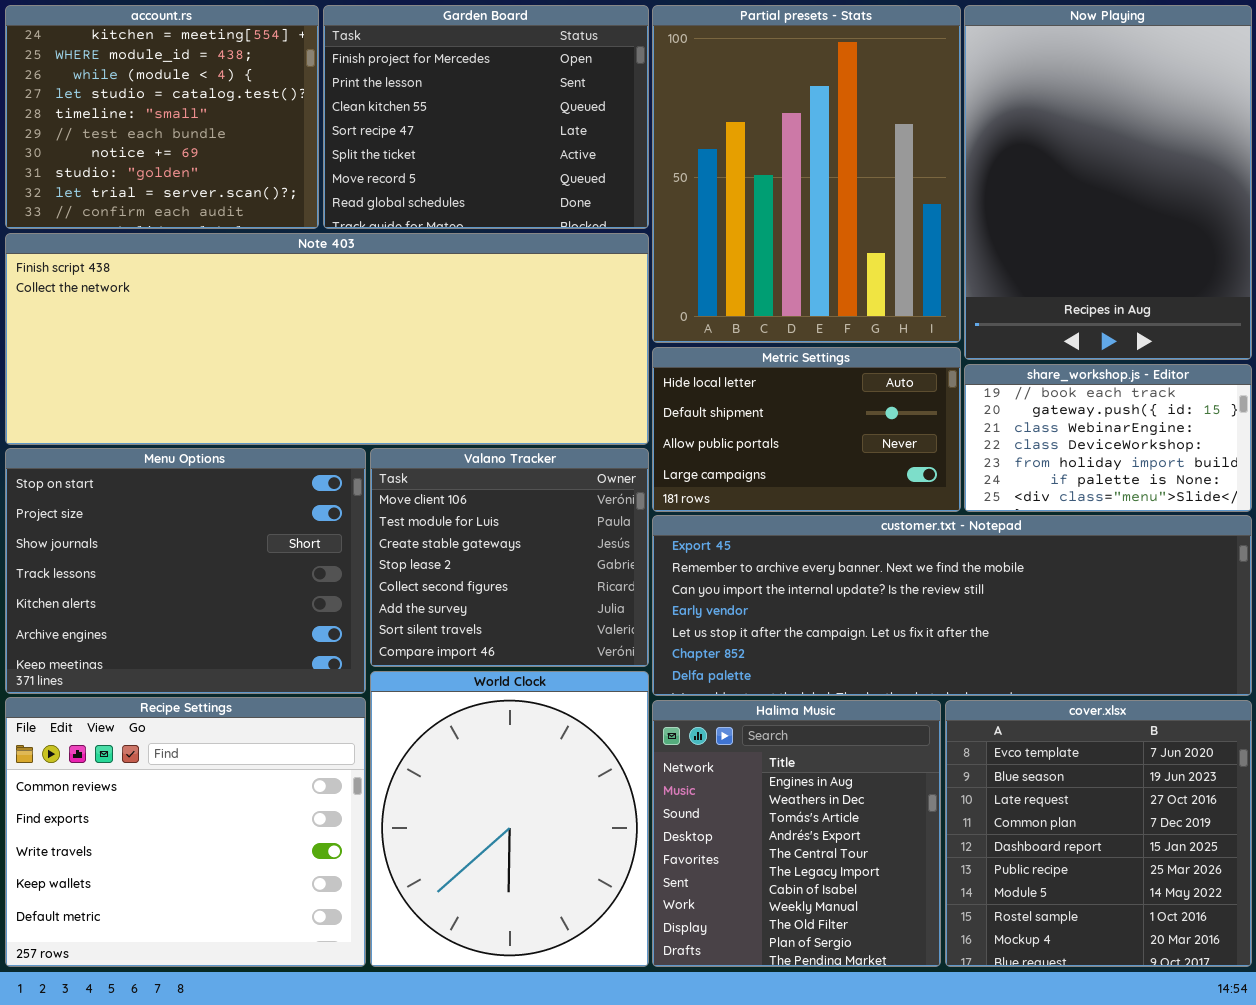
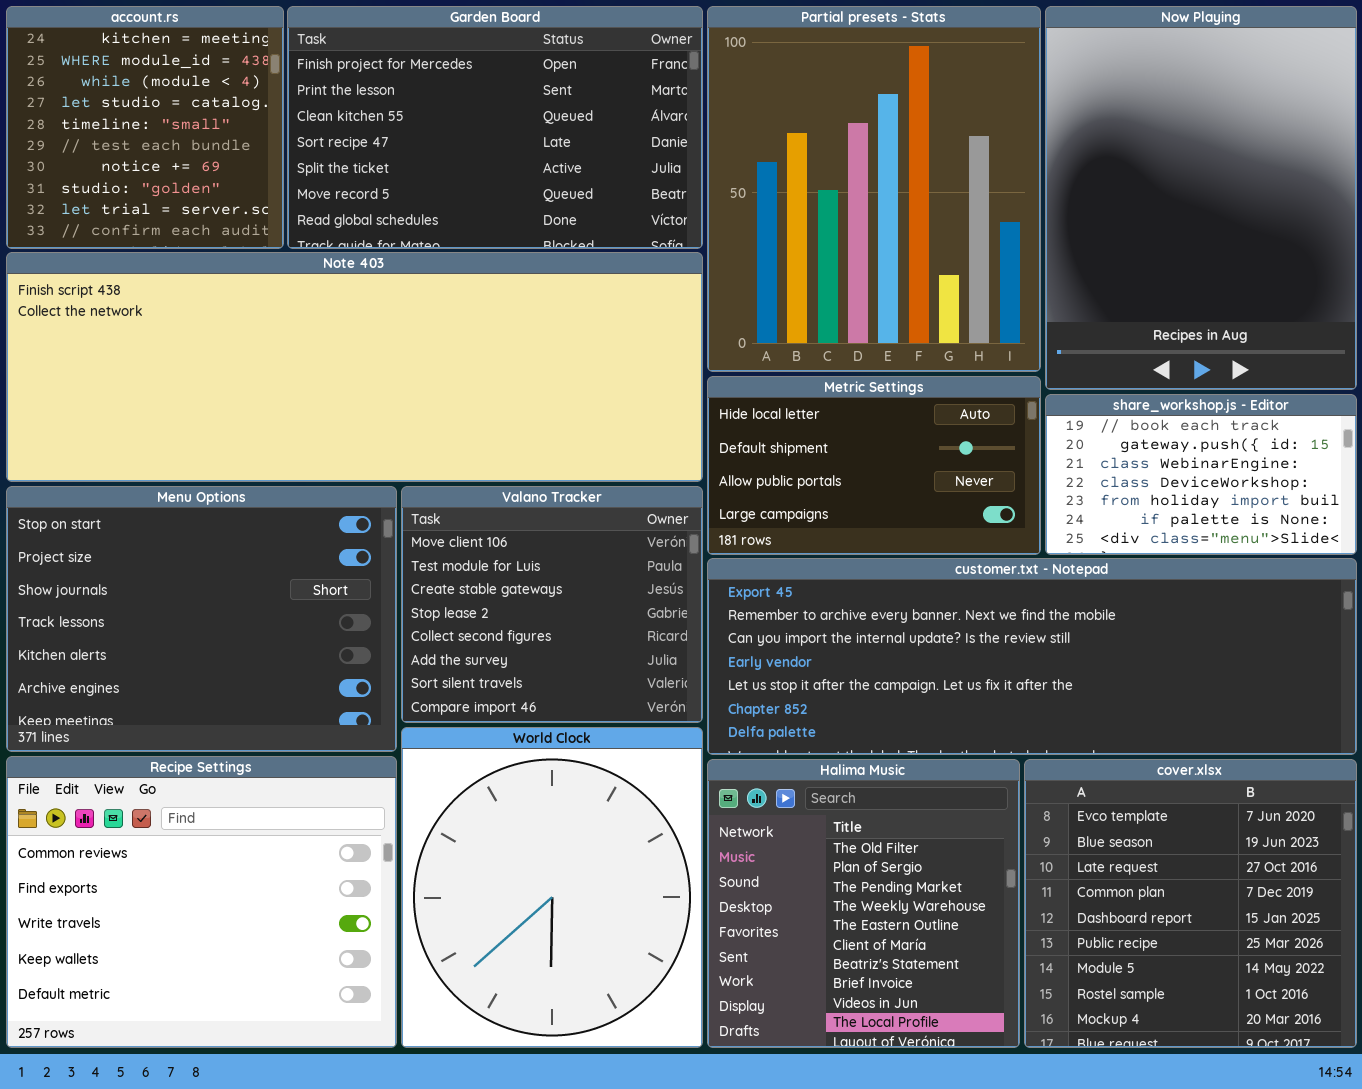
account.rs: [5,5,319,229] -> [6,6,284,249], resized
Garden Board: [323,5,649,229] -> [287,6,703,249], resized
Halima Music: [652,700,941,967] -> [707,759,1020,1048], scrolled down 8 rows

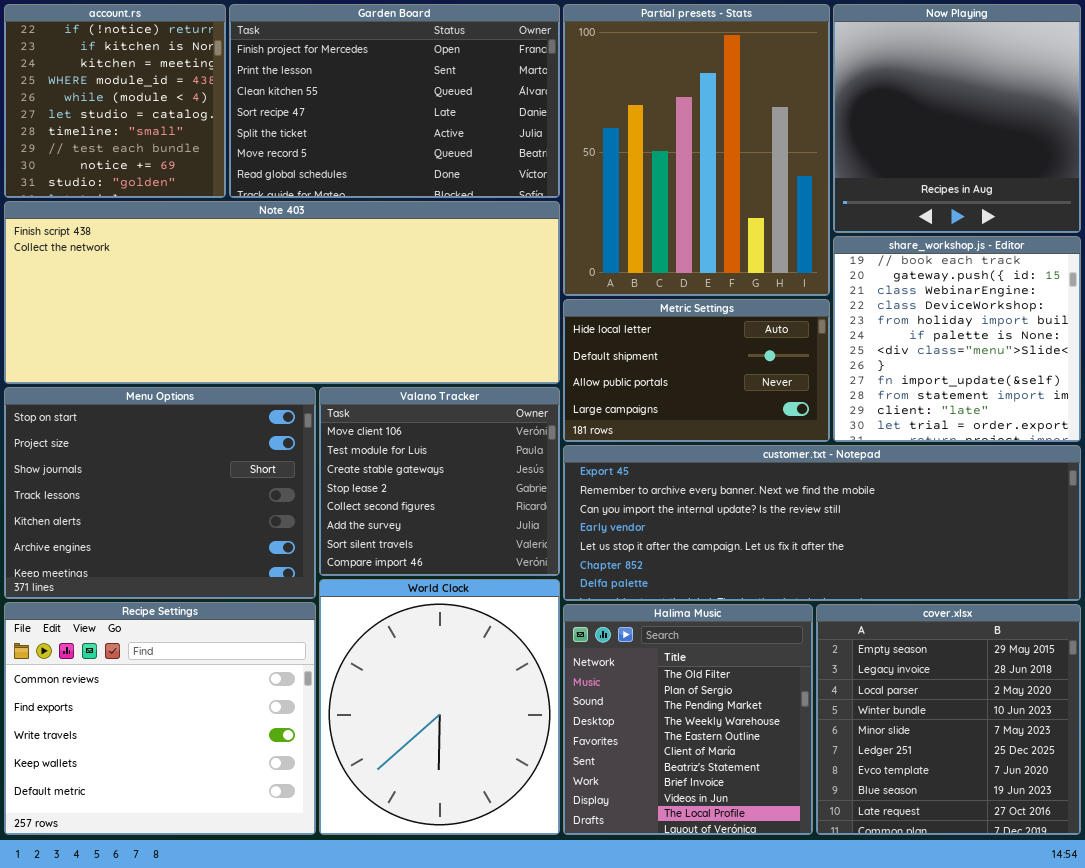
account.rs: [6,6,284,249] -> [4,4,226,198], scrolled up 2 rows
Now Playing: [1045,6,1357,390] -> [833,4,1081,233], resized
share_workshop.js - Editor: [1045,394,1357,555] -> [833,236,1081,442], resized
cover.xlsx: [1024,759,1357,1048] -> [816,604,1081,835], scrolled up 6 rows

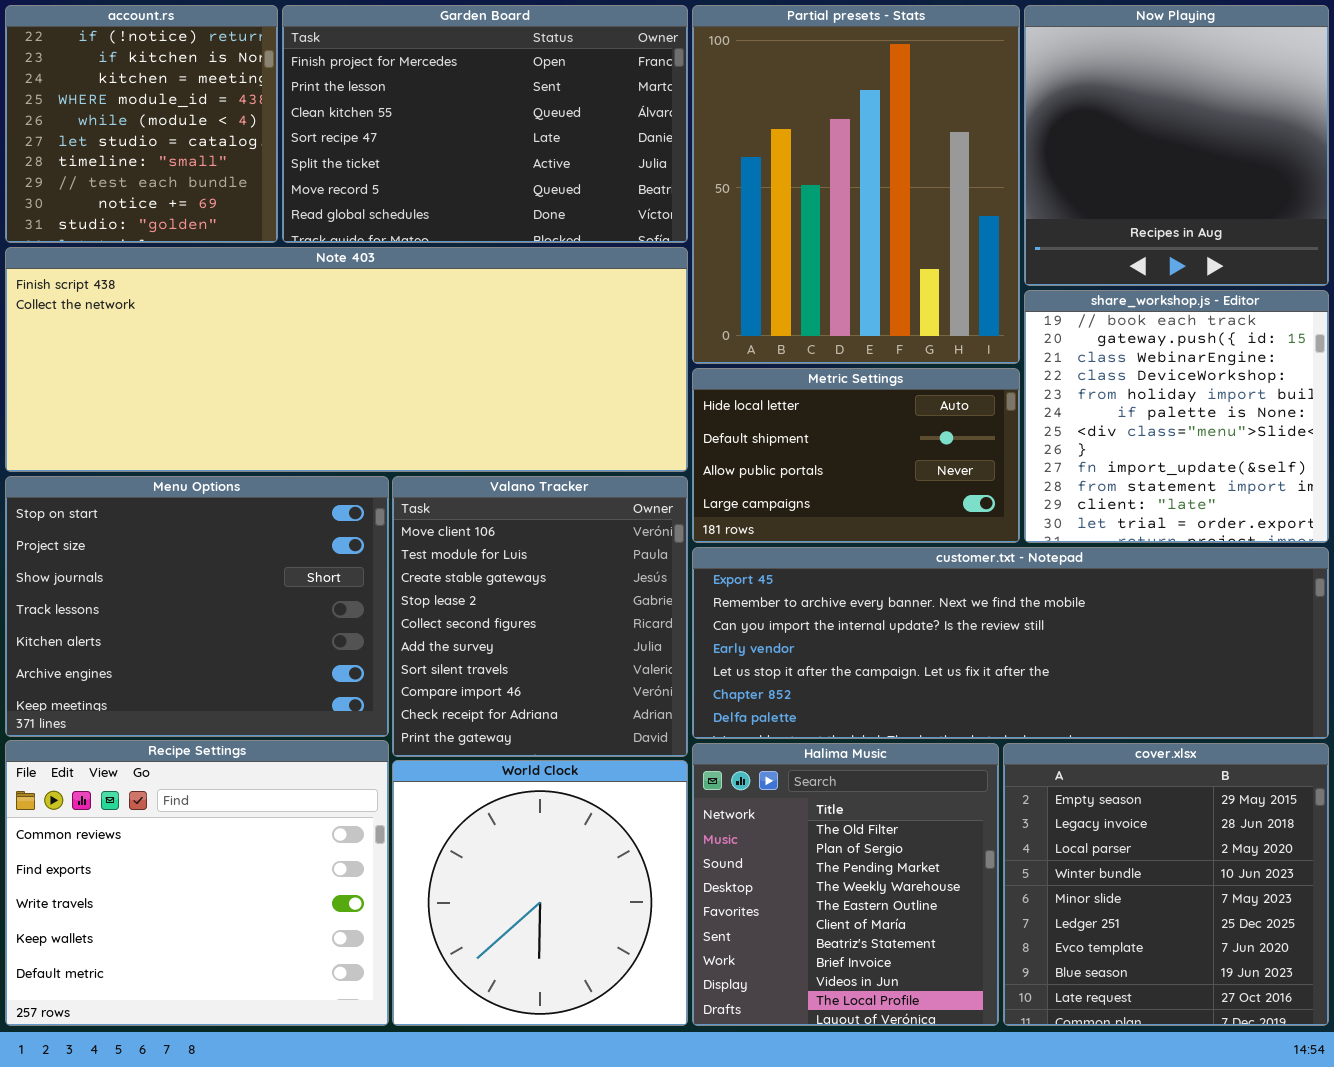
Valano Tracker: [319,387,560,576] -> [392,476,688,757], resized
World Clock: [319,579,560,835] -> [392,760,688,1026], resized

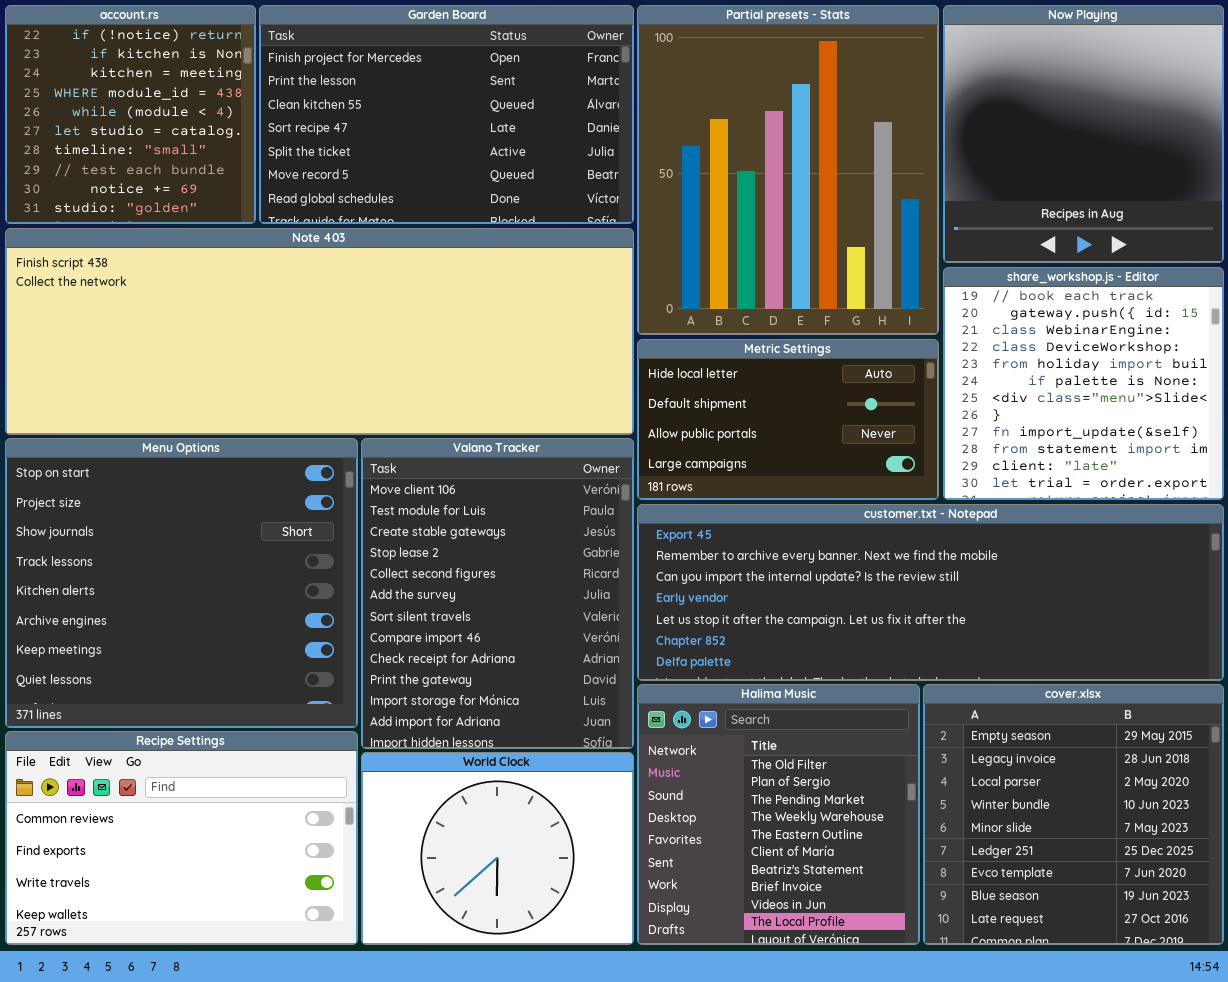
Menu Options: [5,476,389,737] -> [5,438,358,728], resized
Valano Tracker: [392,476,688,757] -> [361,438,634,749], resized
Recipe Settings: [5,740,389,1026] -> [5,731,358,945], resized
World Clock: [392,760,688,1026] -> [361,752,634,945], resized

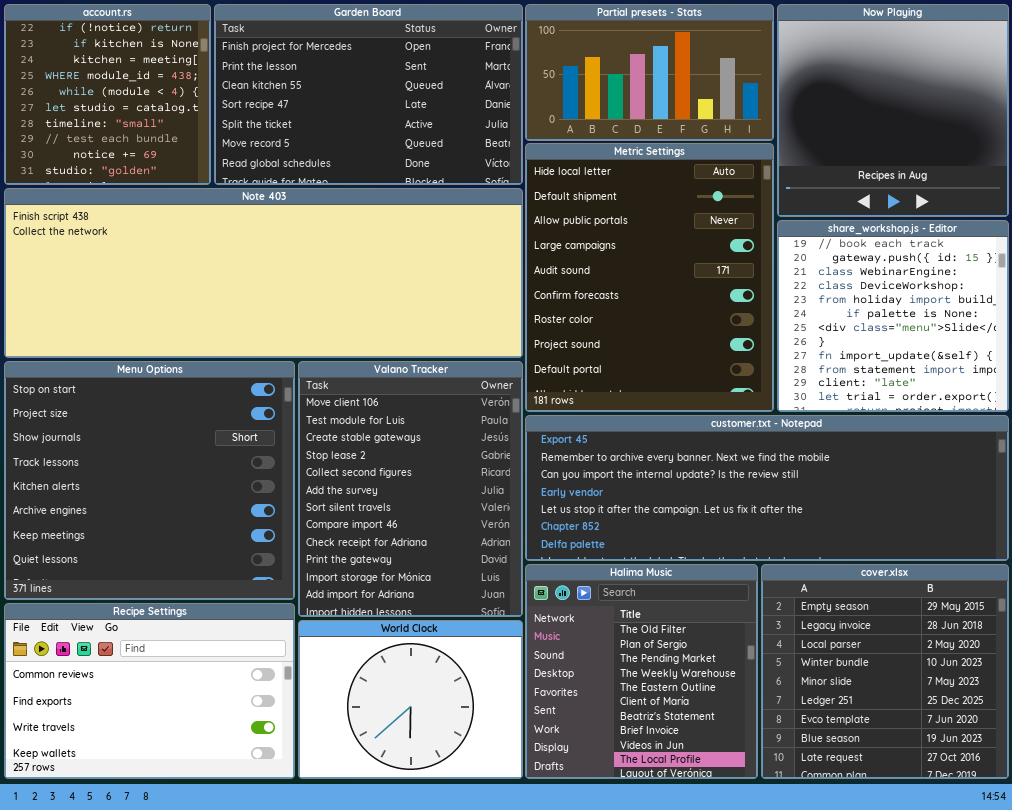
Partial presets - Stats: [637,5,939,335] -> [525,4,774,141], resized
Metric Settings: [637,339,939,500] -> [525,143,774,412], resized

